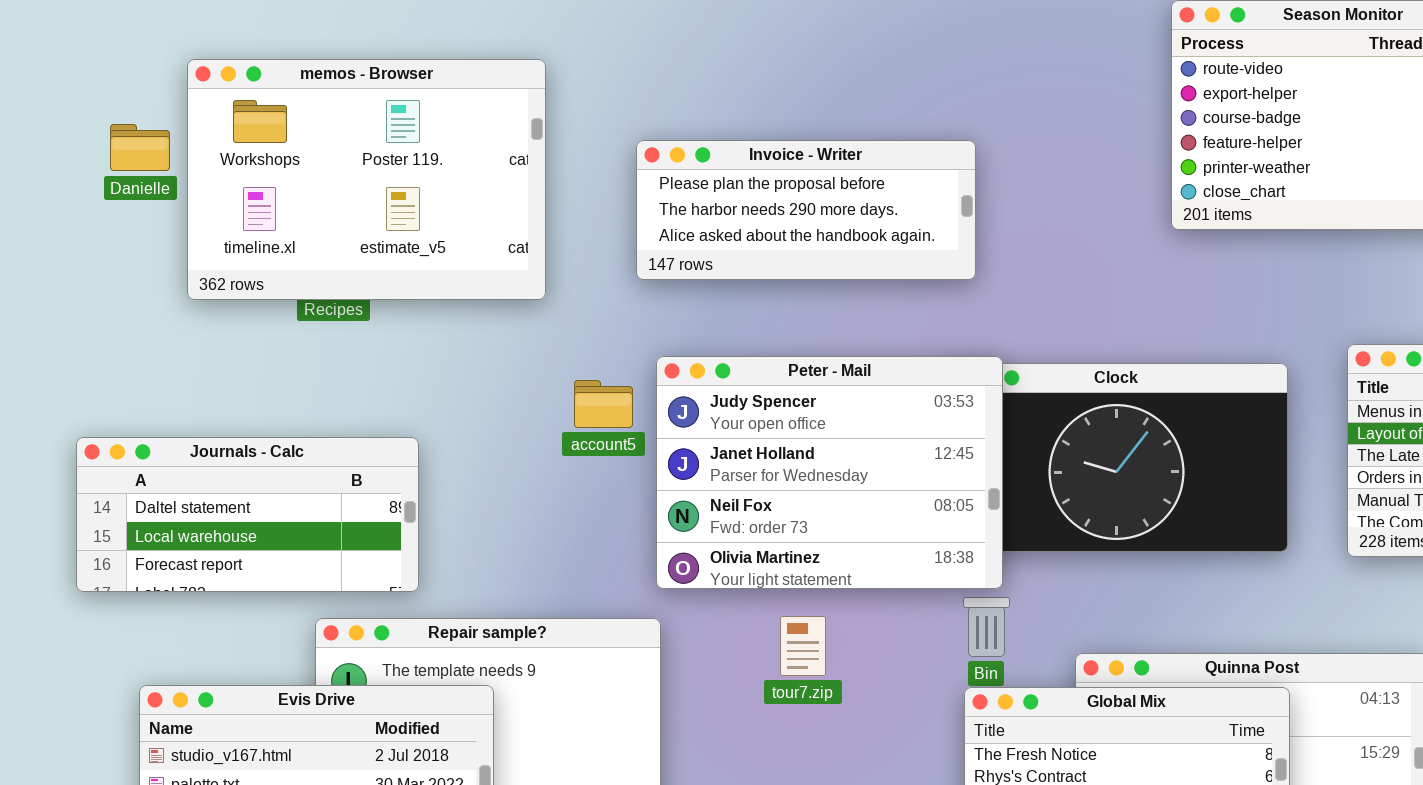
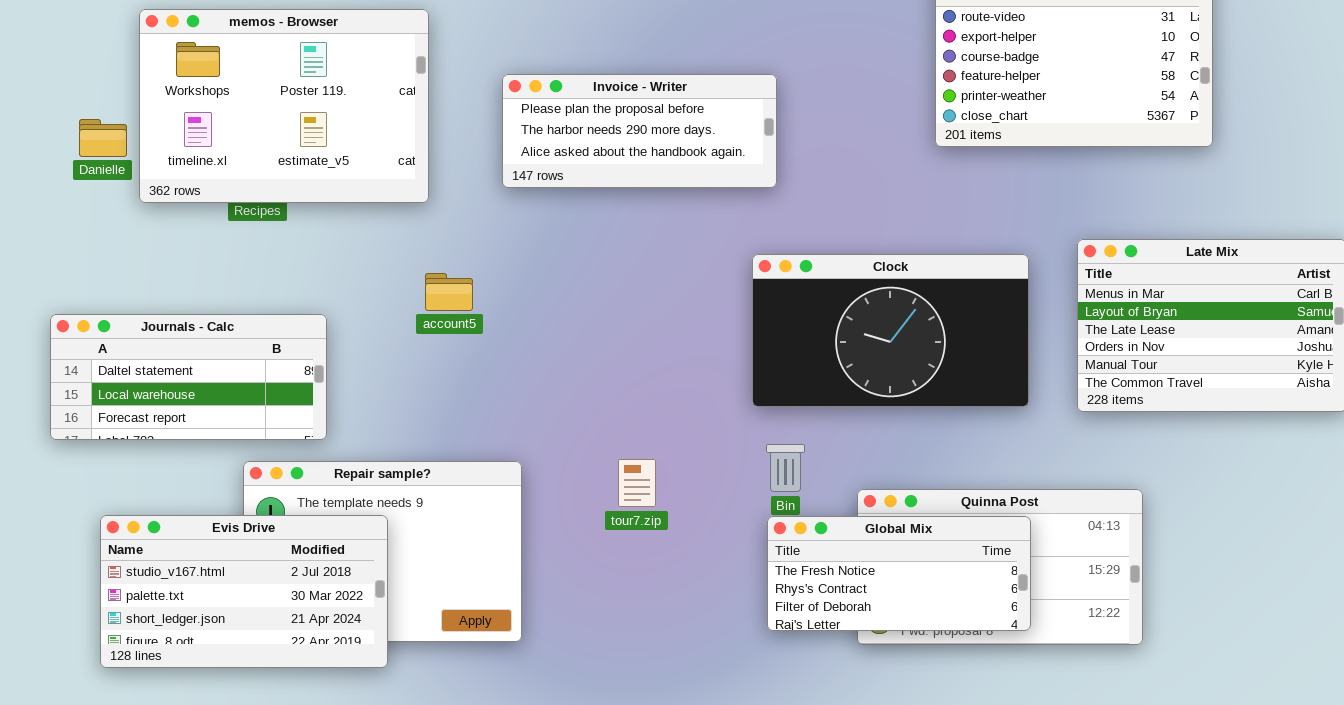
Danielle: [110,124,170,171] -> [79,119,127,157], moved
Peter - Mail: [656,356,1003,589] -> none, closed
account5: [574,380,633,428] -> [425,273,473,311], moved

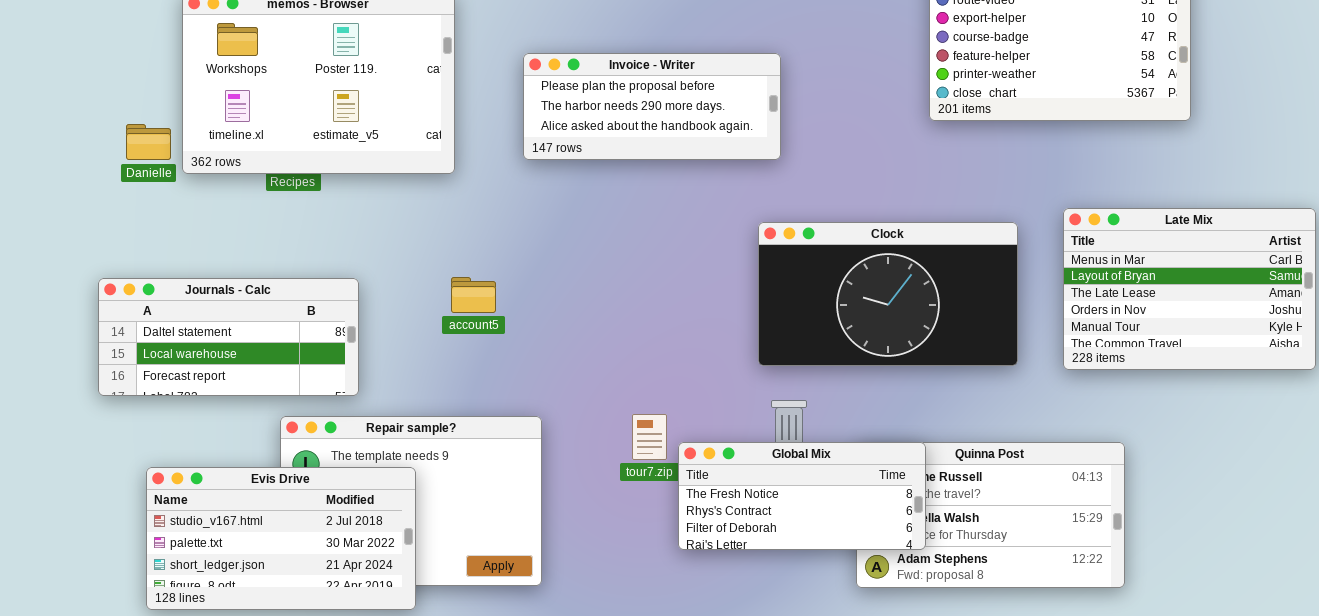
Danielle: [79,119,127,157] -> [126,124,171,160], moved
account5: [425,273,473,311] -> [451,277,496,313], moved
Global Mix: [767,516,1031,631] -> [678,442,926,550], moved

